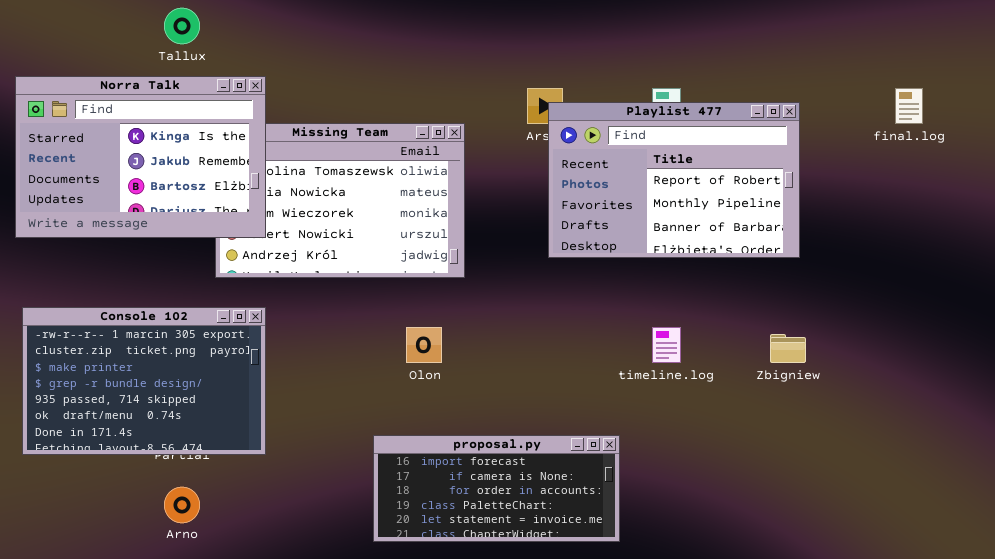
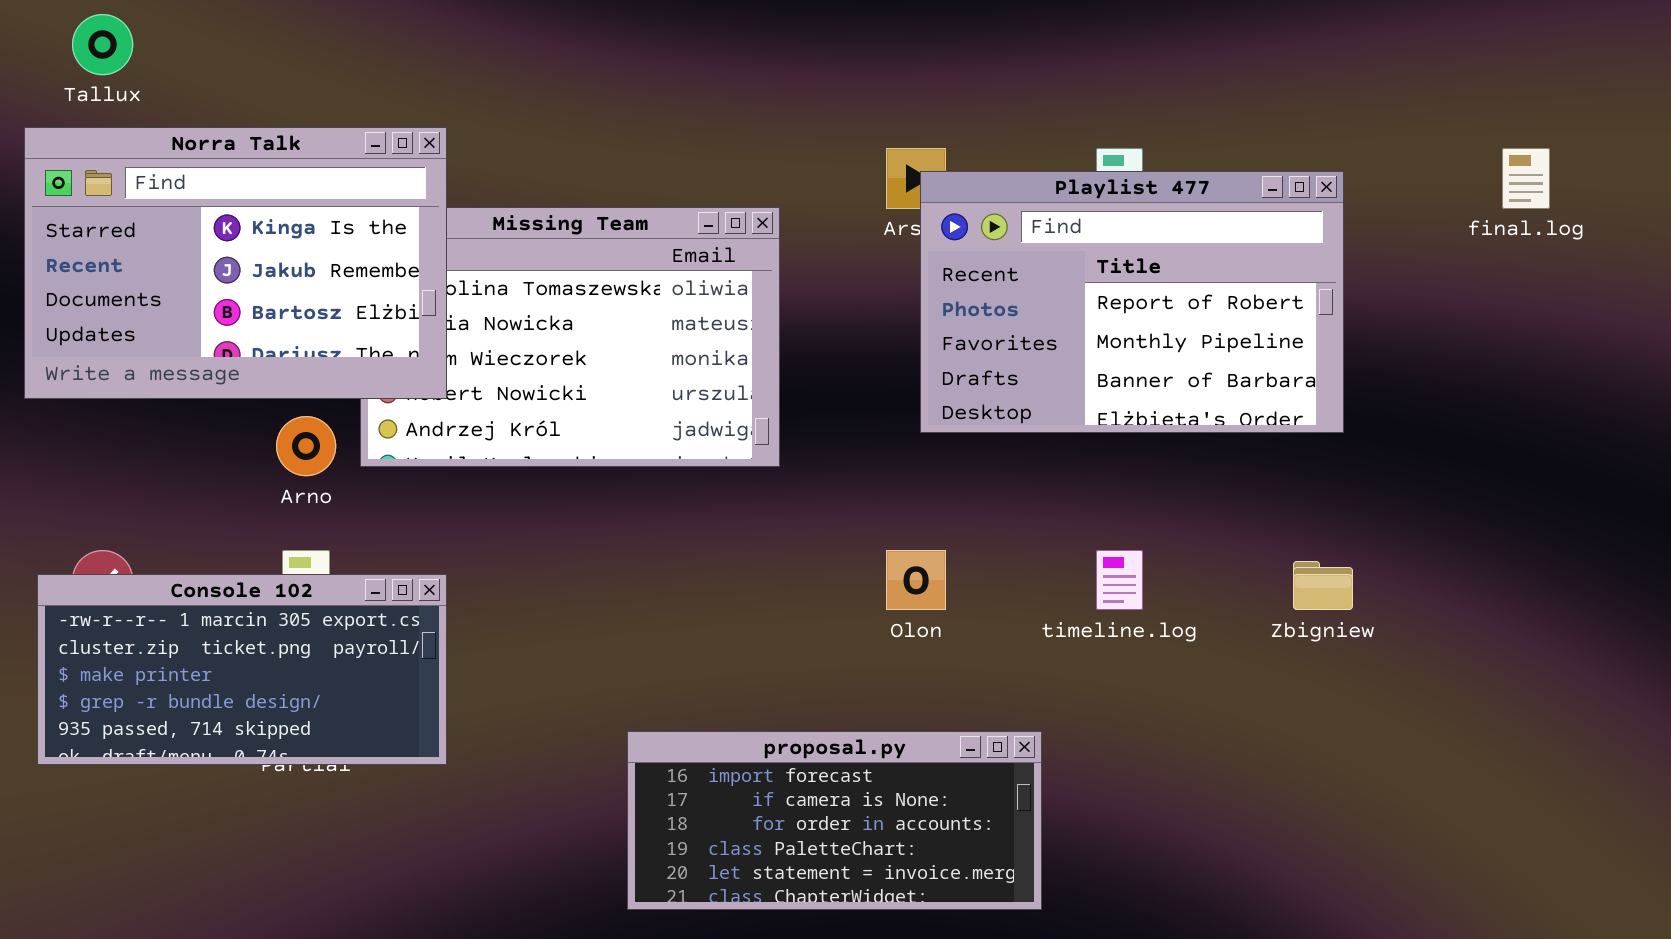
Tallux: [164,8,200,44] -> [72,14,133,75], moved
Console 102: [22,307,266,455] -> [37,574,447,765], resized
Olon: [406,327,442,363] -> [886,550,946,610], moved
Arno: [164,487,200,523] -> [276,416,336,476], moved

